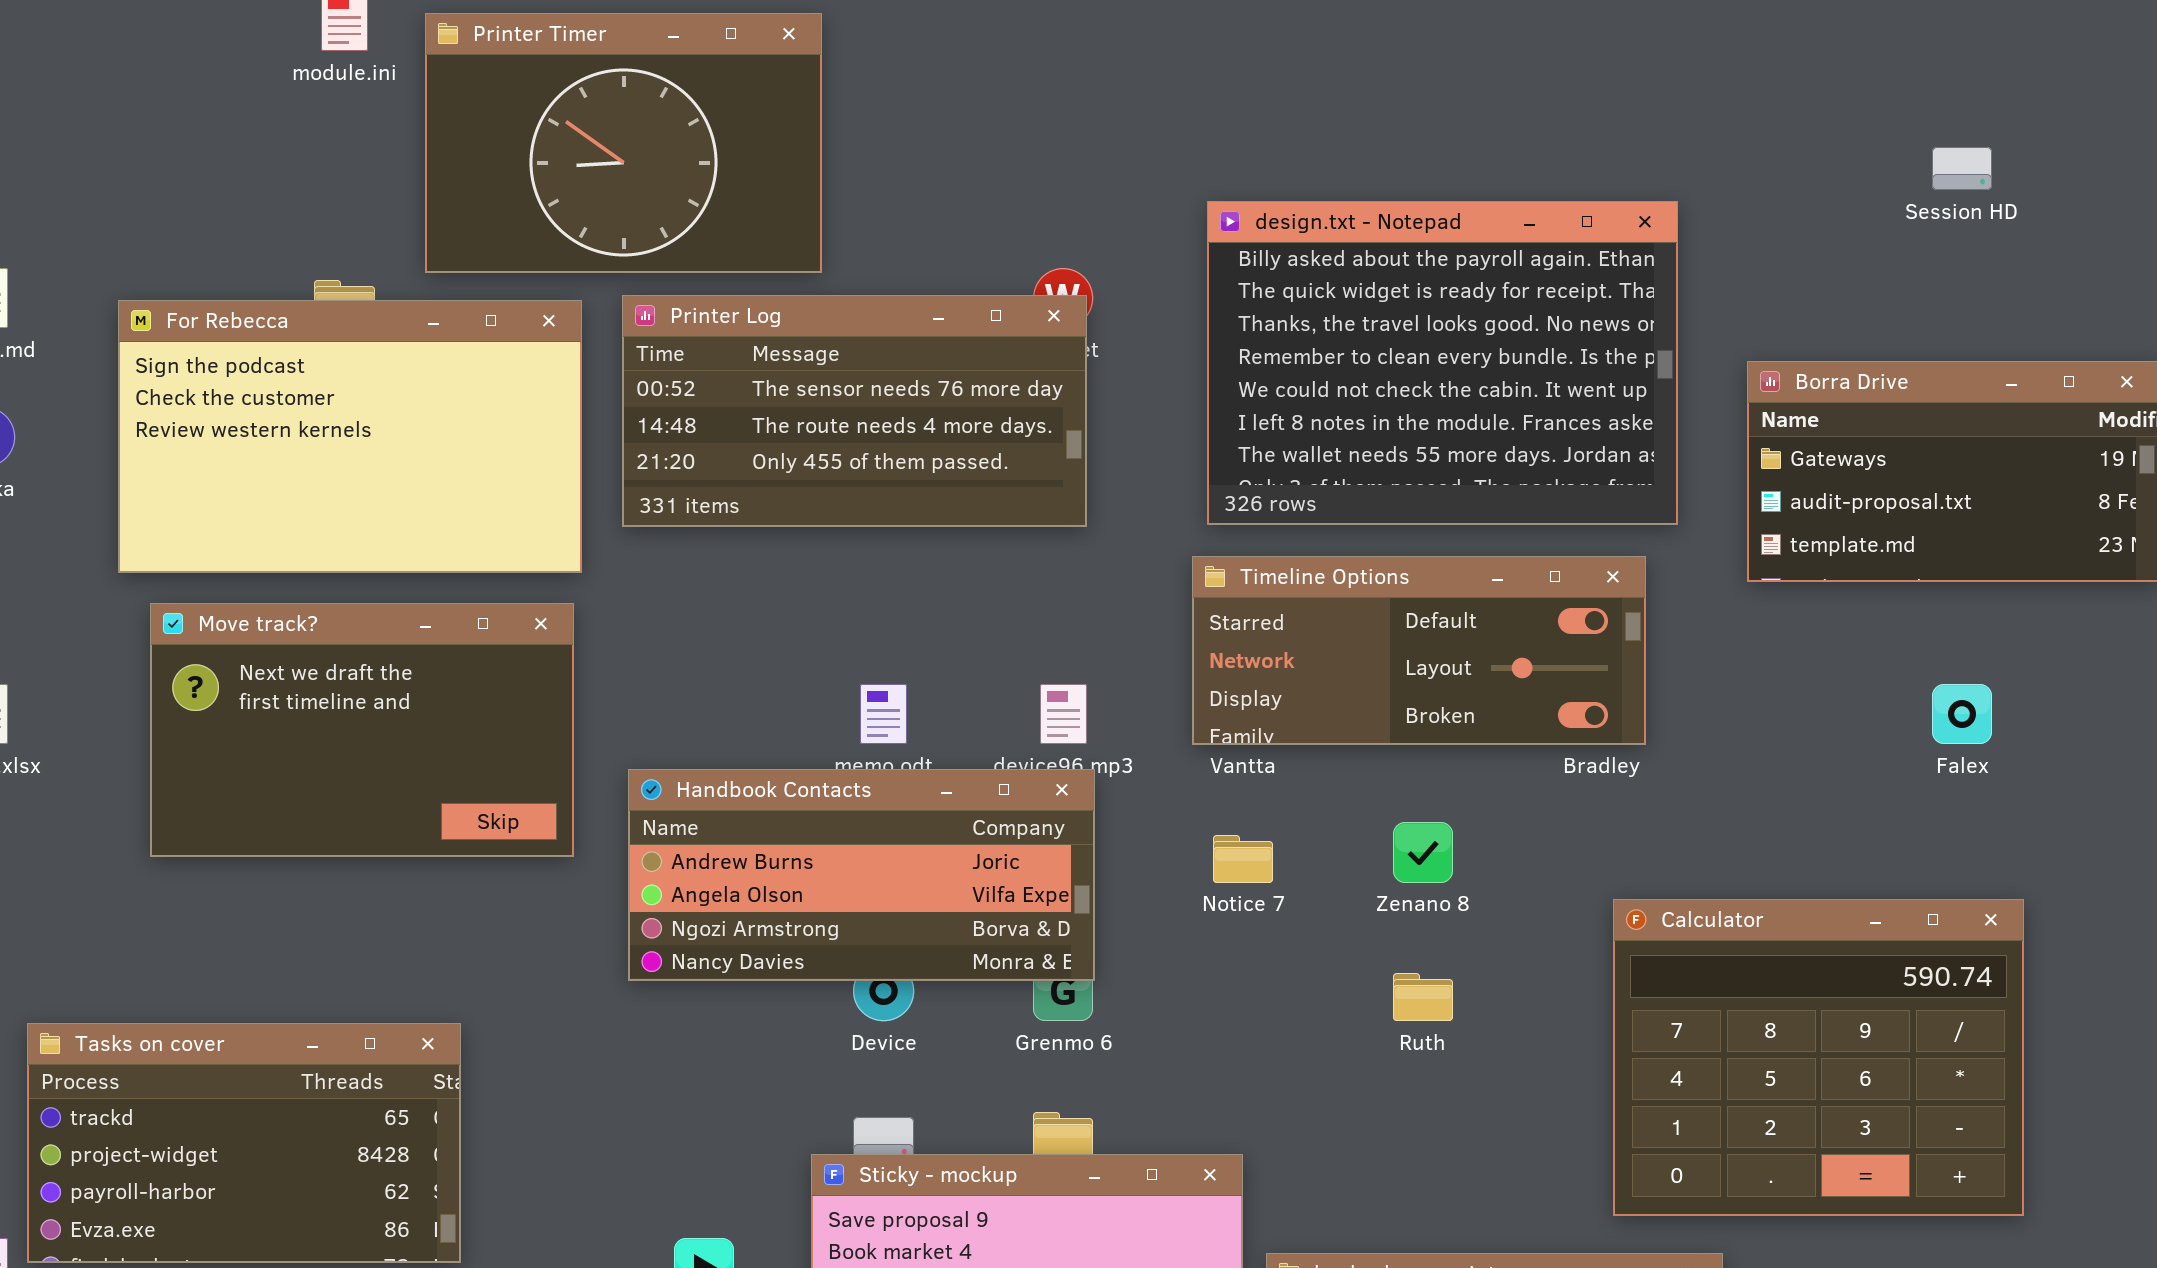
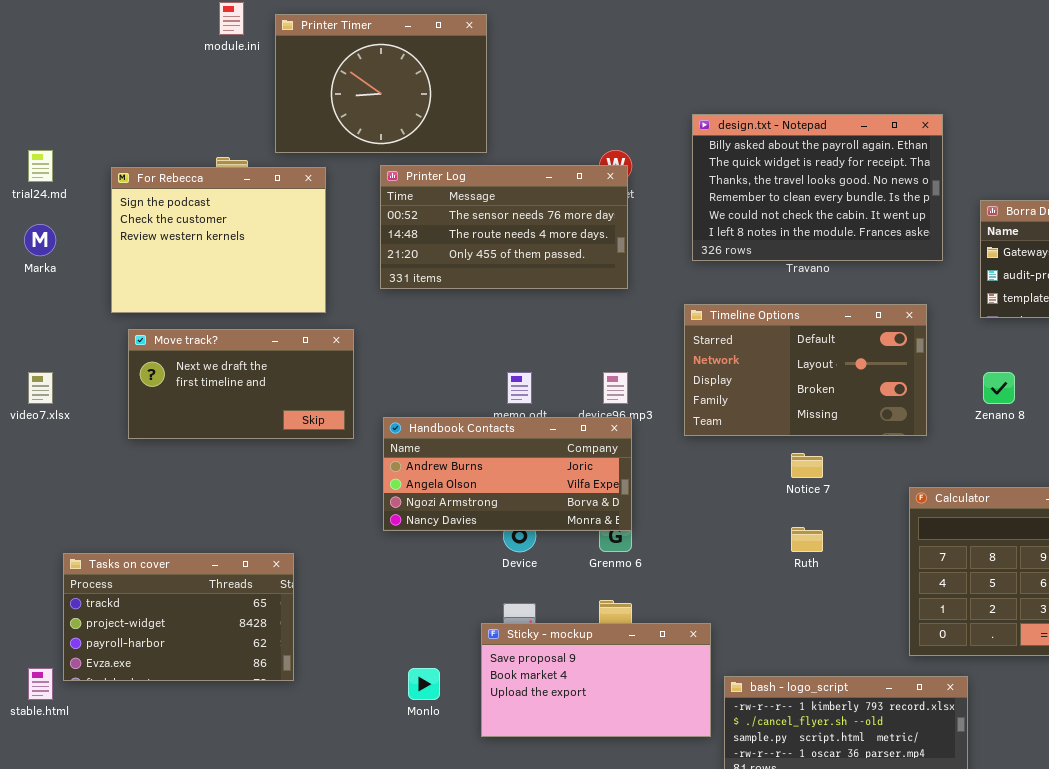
design.txt - Notepad: [1207,201,1678,525] -> [692,114,943,261], resized
For Rebecca: [118,300,582,573] -> [111,167,326,313], resized
Timeline Options: [1192,556,1646,745] -> [684,304,927,436], resized
Move track?: [150,603,574,857] -> [128,329,354,439], resized
Zenano 8: [1393,822,1453,883] -> [983,372,1015,404], moved
Notice 7: [1213,835,1273,883] -> [791,453,823,478], moved

